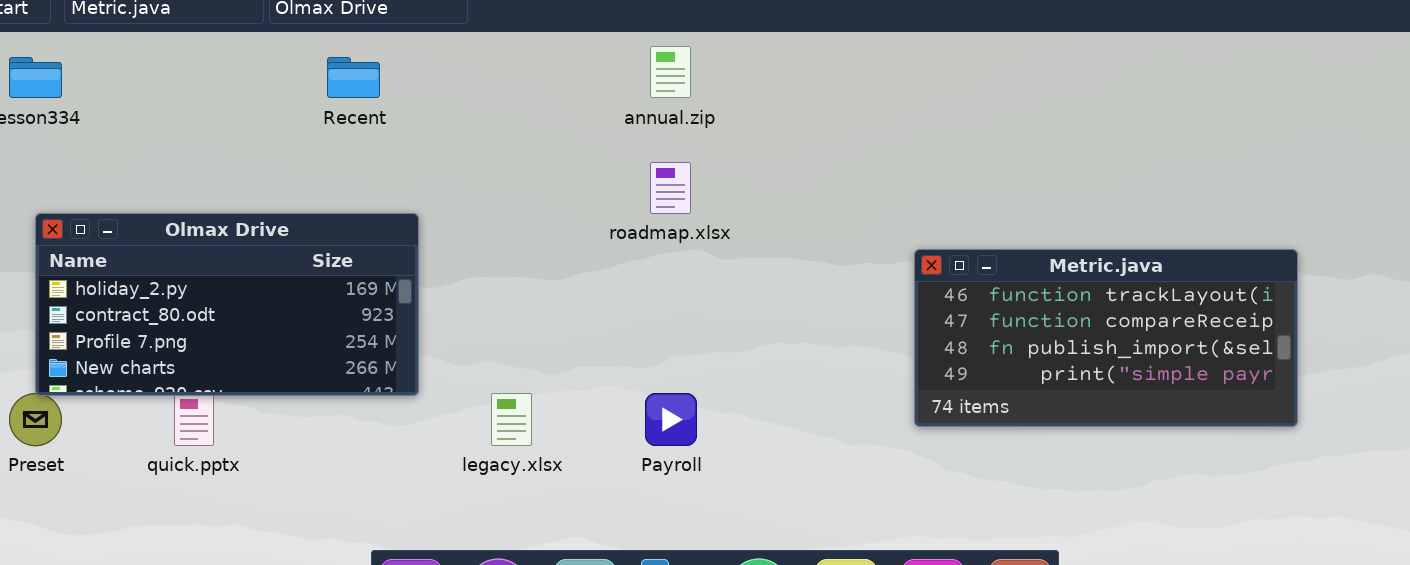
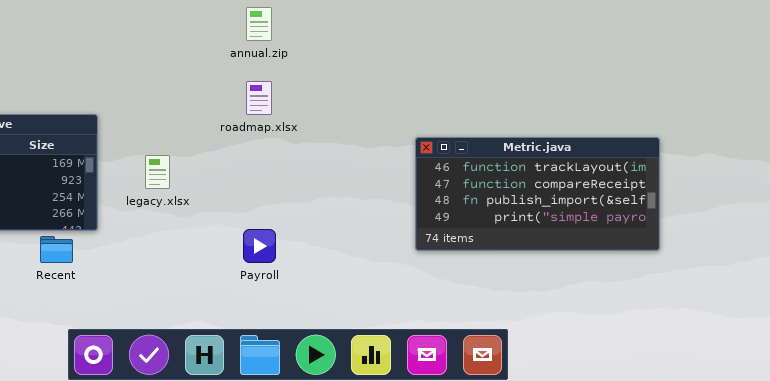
Recent: [327,57,380,98] -> [40,236,73,263], moved
legacy.xlsx: [491,393,532,446] -> [145,155,170,189], moved

